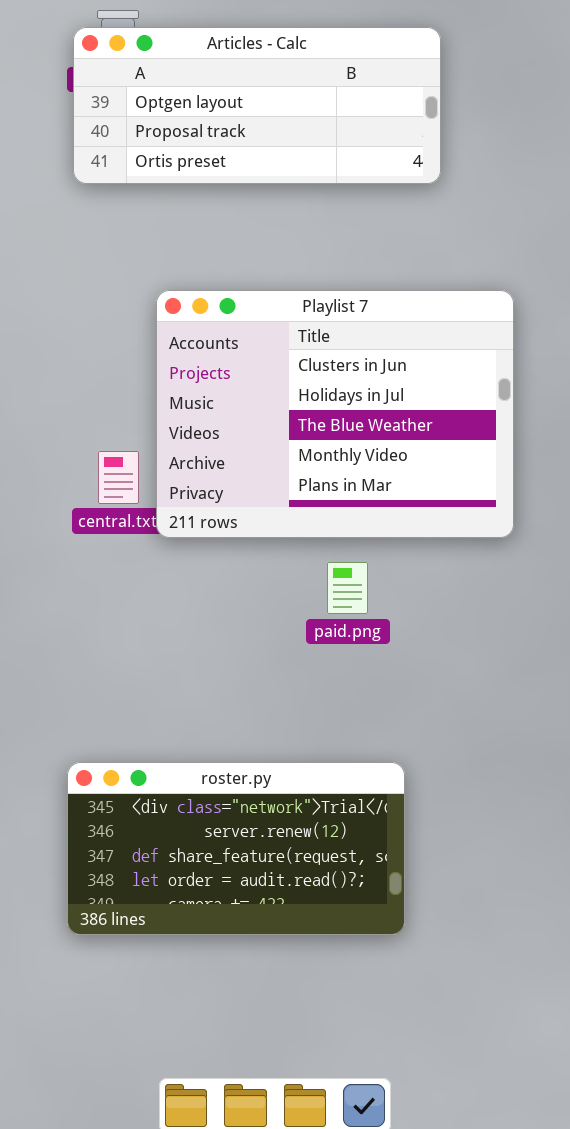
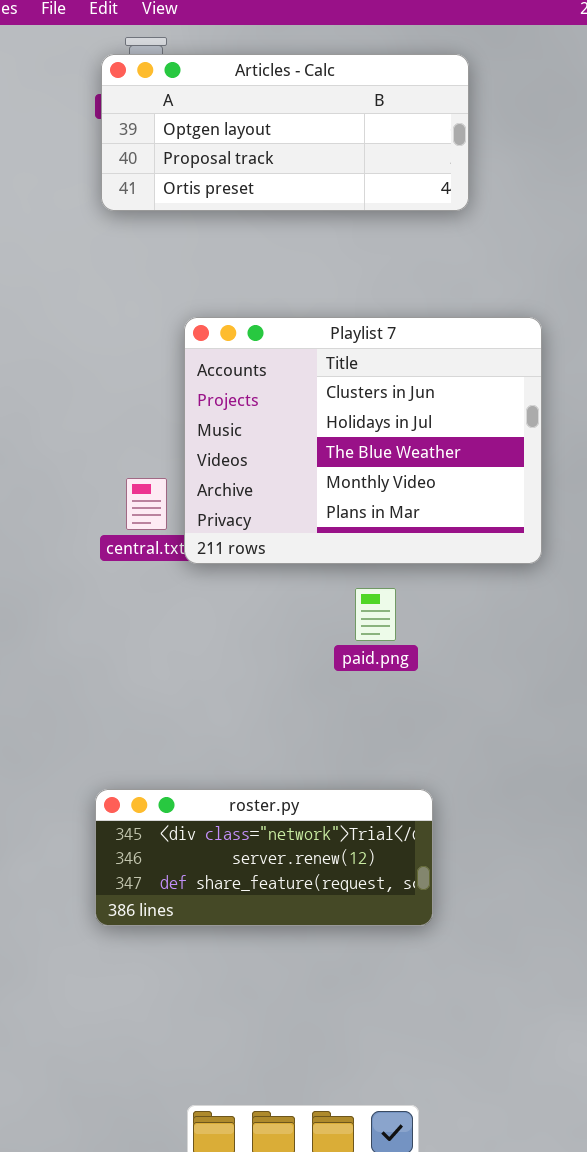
roster.py: [67,762,405,935] -> [95,789,433,926], resized

